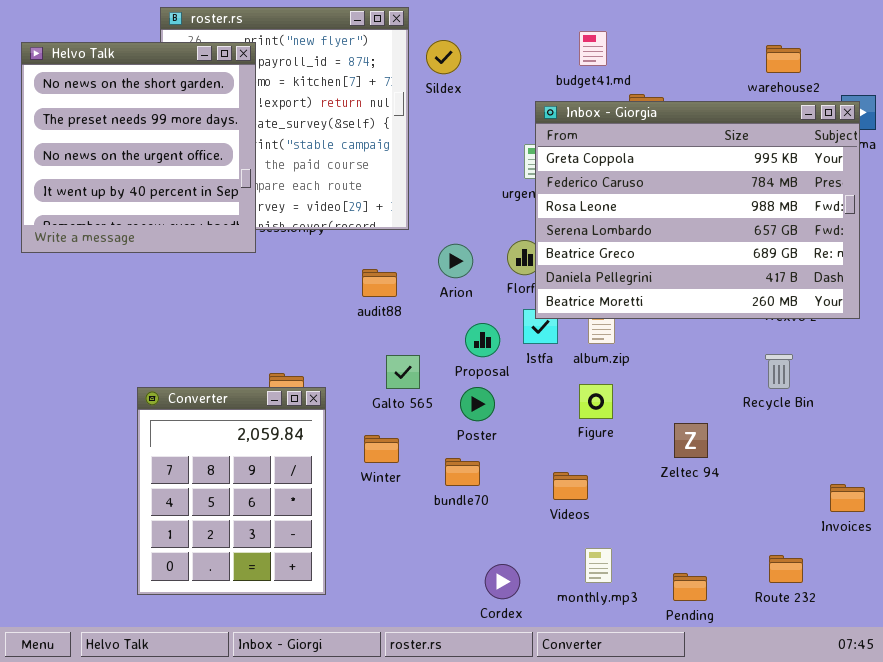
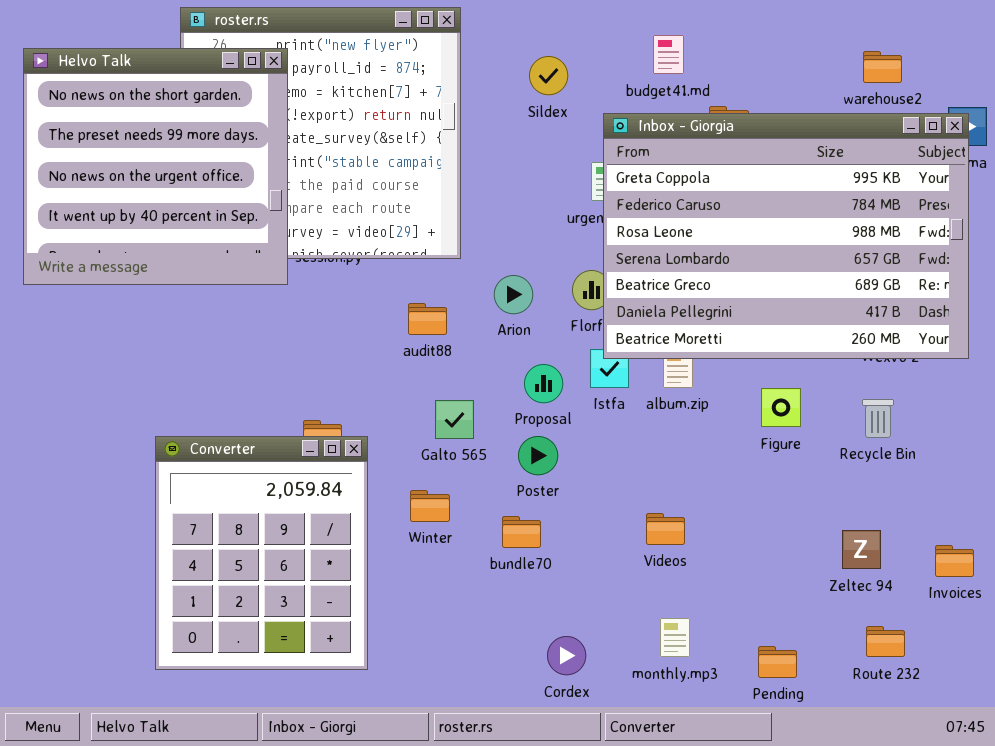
Sildex: [426,40,461,74] -> [529,56,568,95], moved
Figure: [579,384,613,419] -> [761,388,801,427], moved
Zeltec 94: [674,423,708,458] -> [842,530,881,569], moved
Videos: [553,472,588,500] -> [646,513,685,545], moved

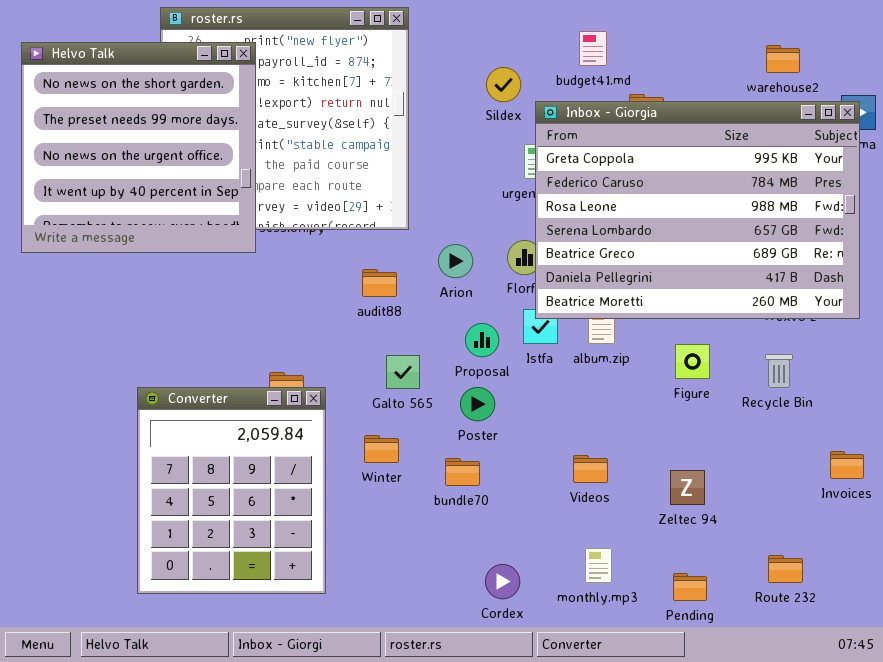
Sildex: [529,56,568,95] -> [486,67,521,102], moved
Zeltec 94: [842,530,881,569] -> [670,470,705,505], moved
Invoices: [935,545,974,577] -> [830,451,864,479], moved

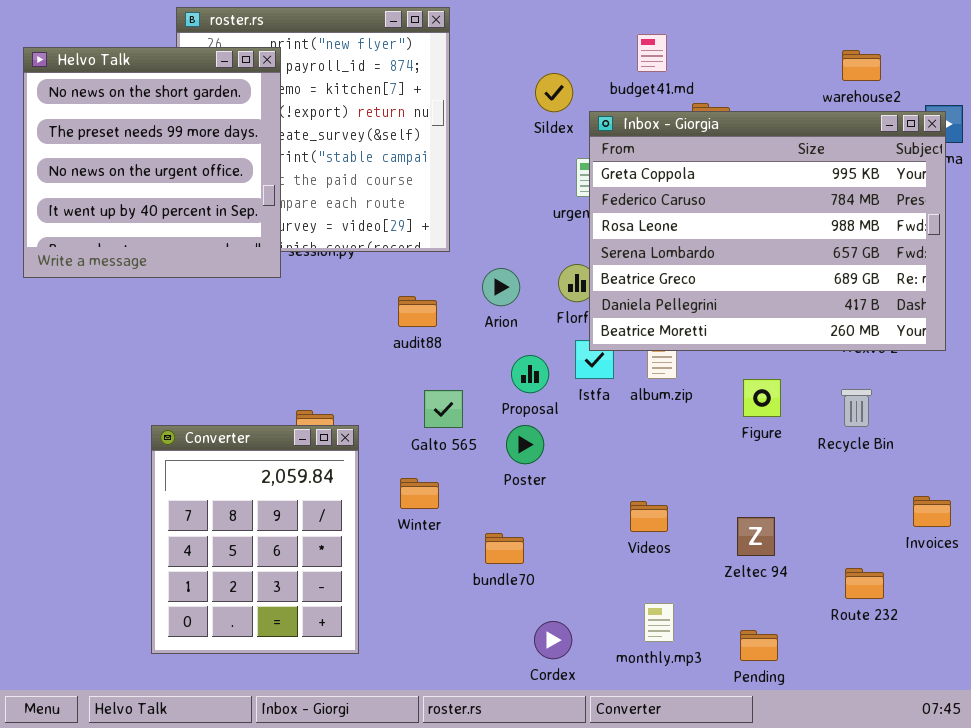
bundle70: [445,458,480,486] -> [485,533,524,564], moved
Route 232: [768,555,803,583] -> [845,568,884,599], moved

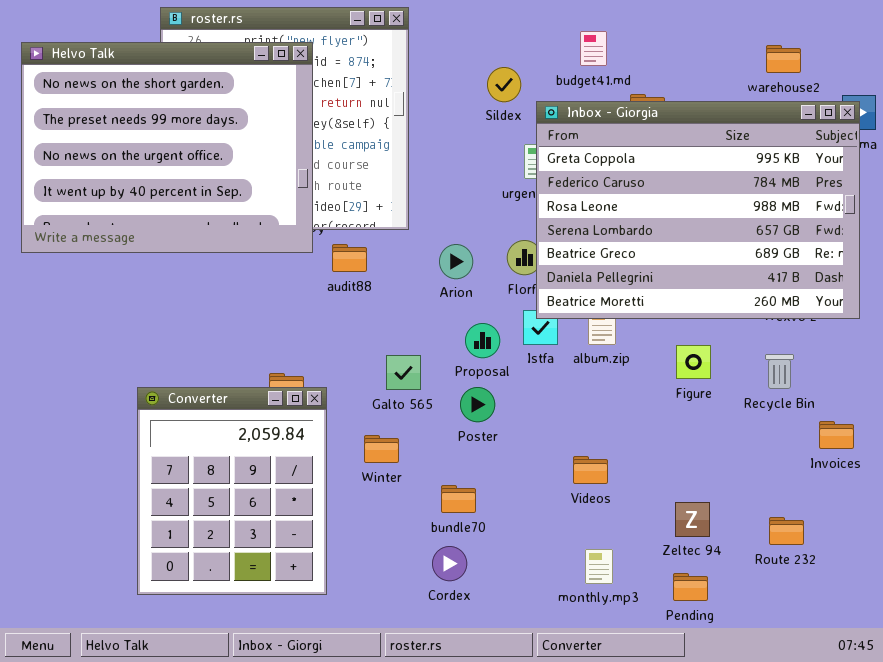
Helvo Talk: [23,47,281,278] -> [21,42,313,253], resized
audit88: [398,296,437,327] -> [332,244,367,272], moved
Invoices: [913,496,951,527] -> [819,421,854,449], moved
Zeltec 94: [737,517,775,556] -> [675,502,710,537], moved
Cordex: [534,621,572,659] -> [432,546,467,581], moved

